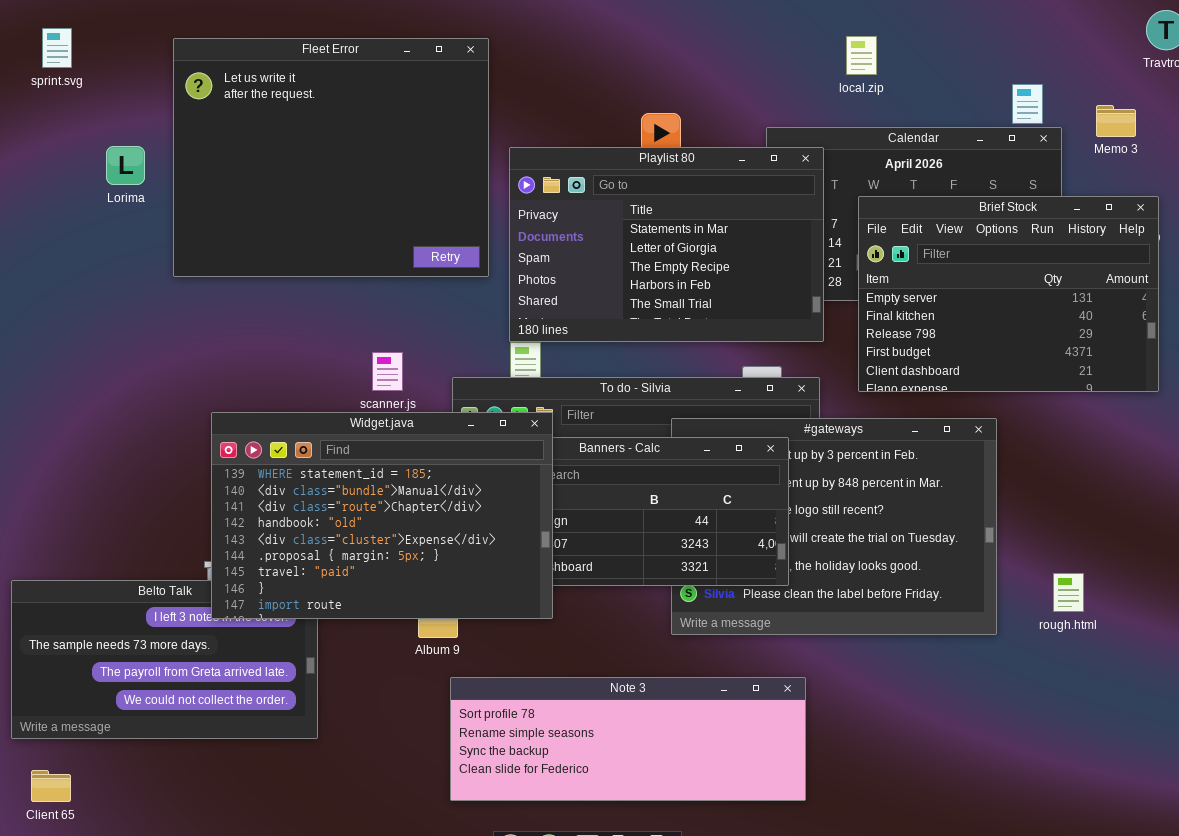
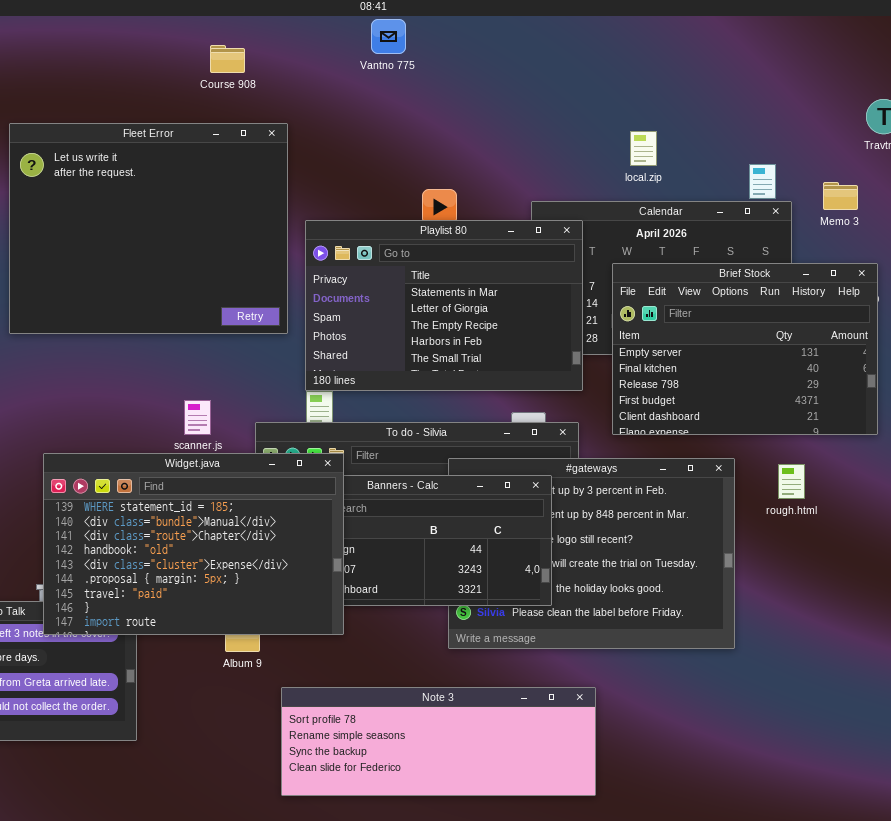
local.zip: [846,36,877,75] -> [630,131,657,166], moved
rough.html: [1053,573,1084,612] -> [778,464,805,499], moved
Note 3: [450,677,806,801] -> [281,687,596,796], moved

